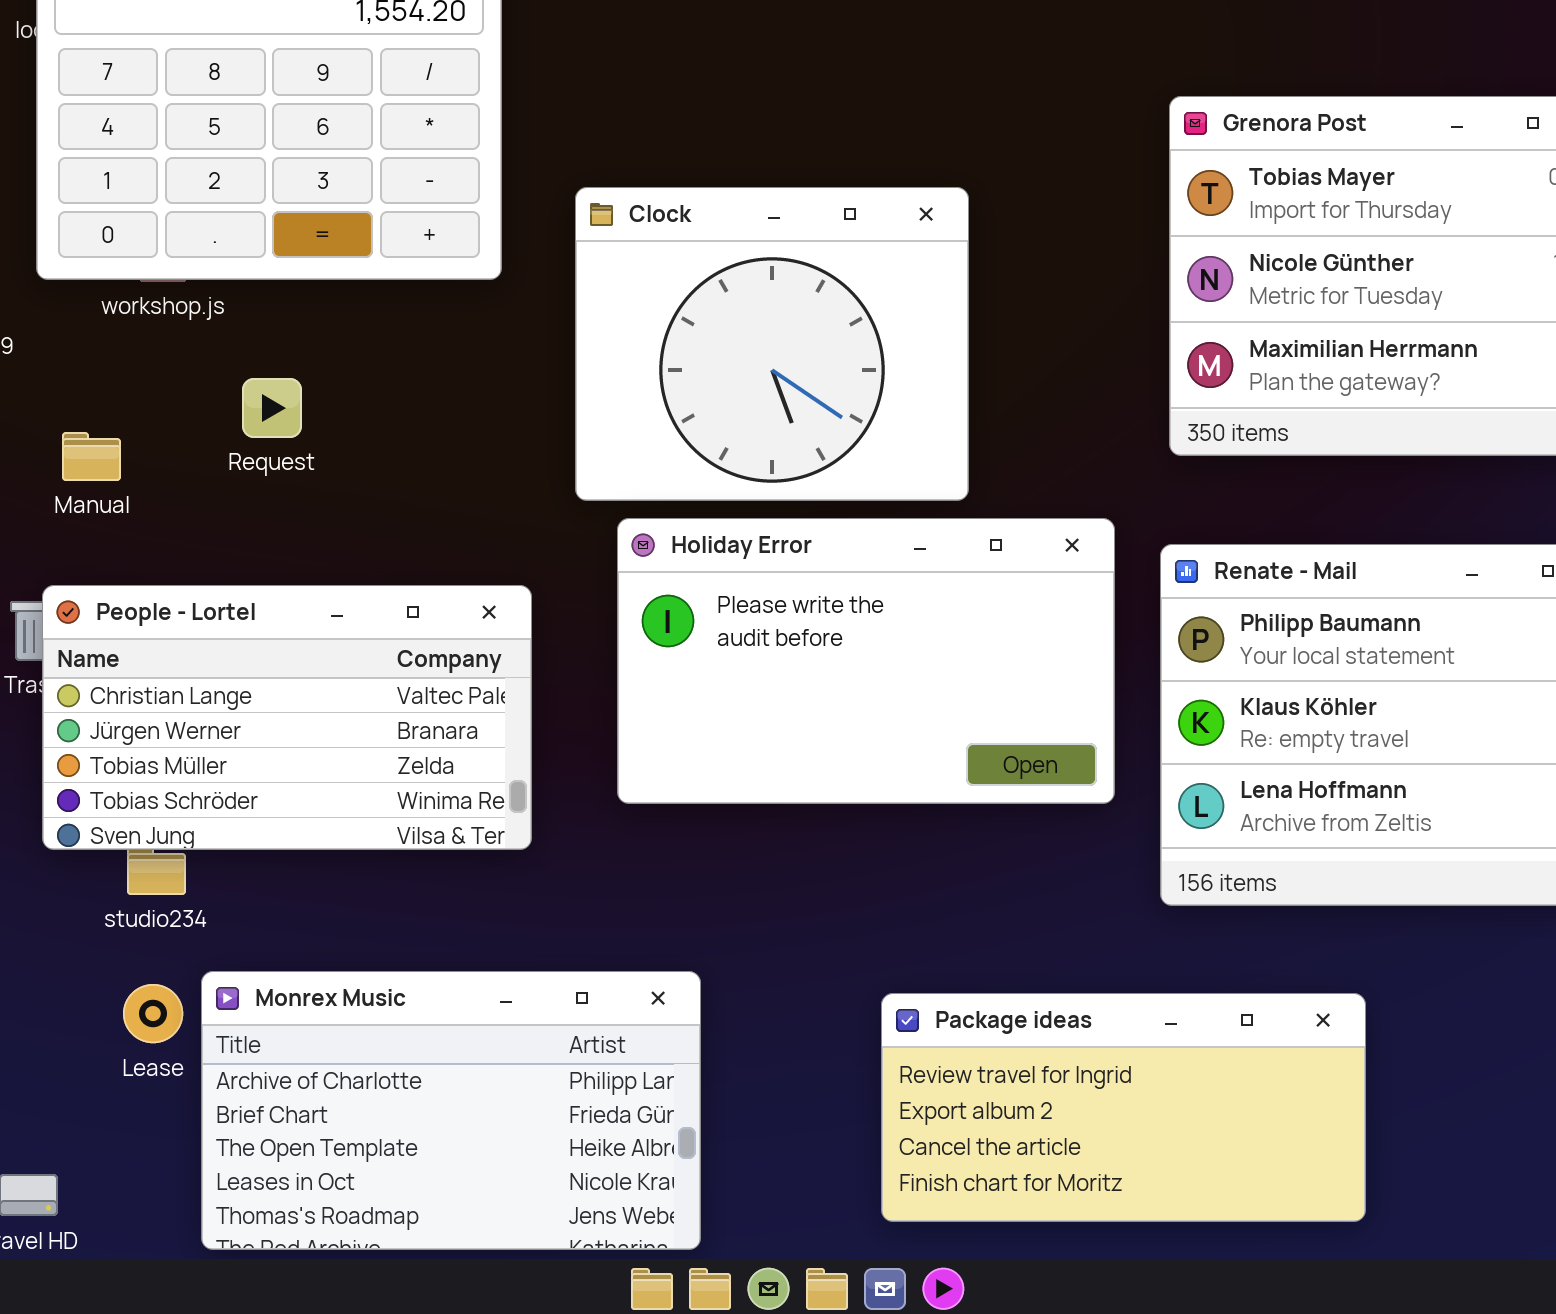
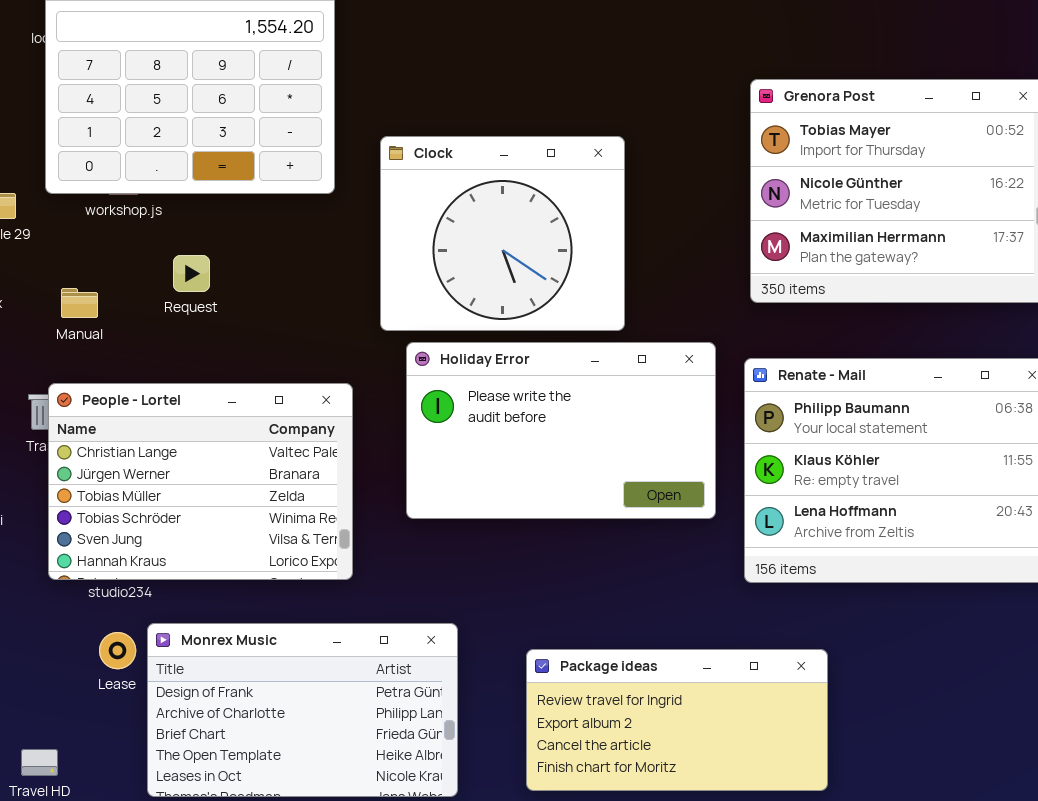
People - Lortel: [42,585,532,850] -> [48,383,353,580], resized
Monrex Music: [201,971,701,1250] -> [147,623,458,797], scrolled up 1 row
Package ideas: [881,993,1366,1222] -> [526,649,828,791], moved

